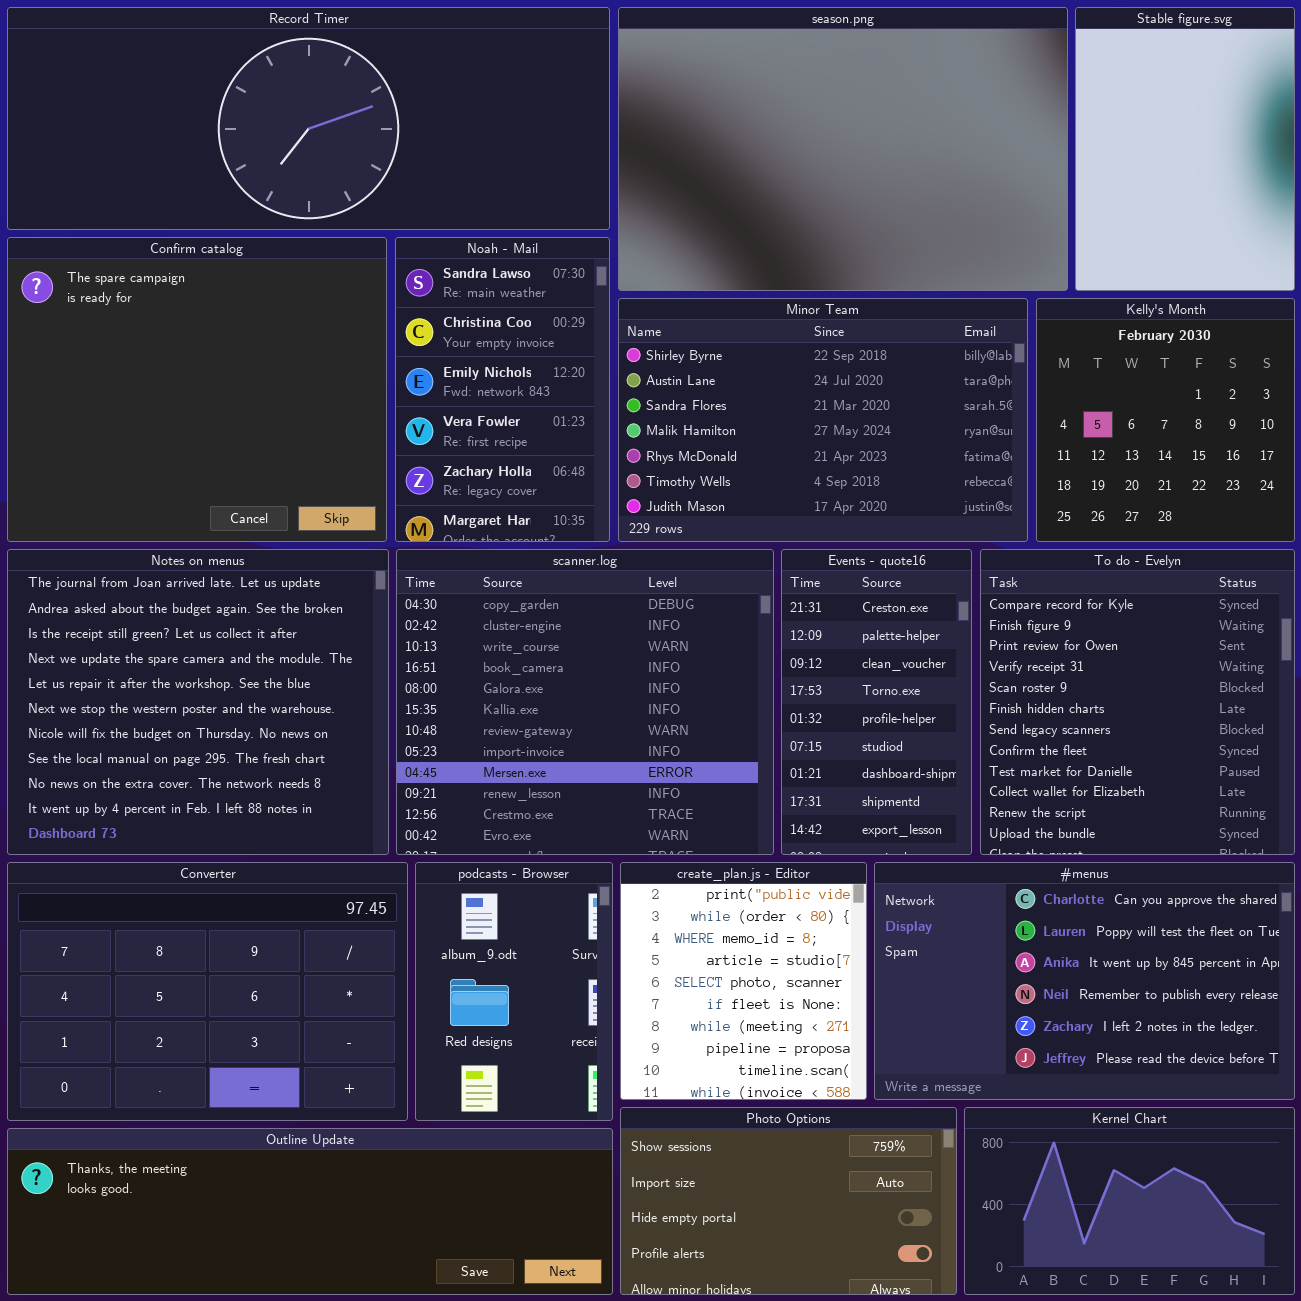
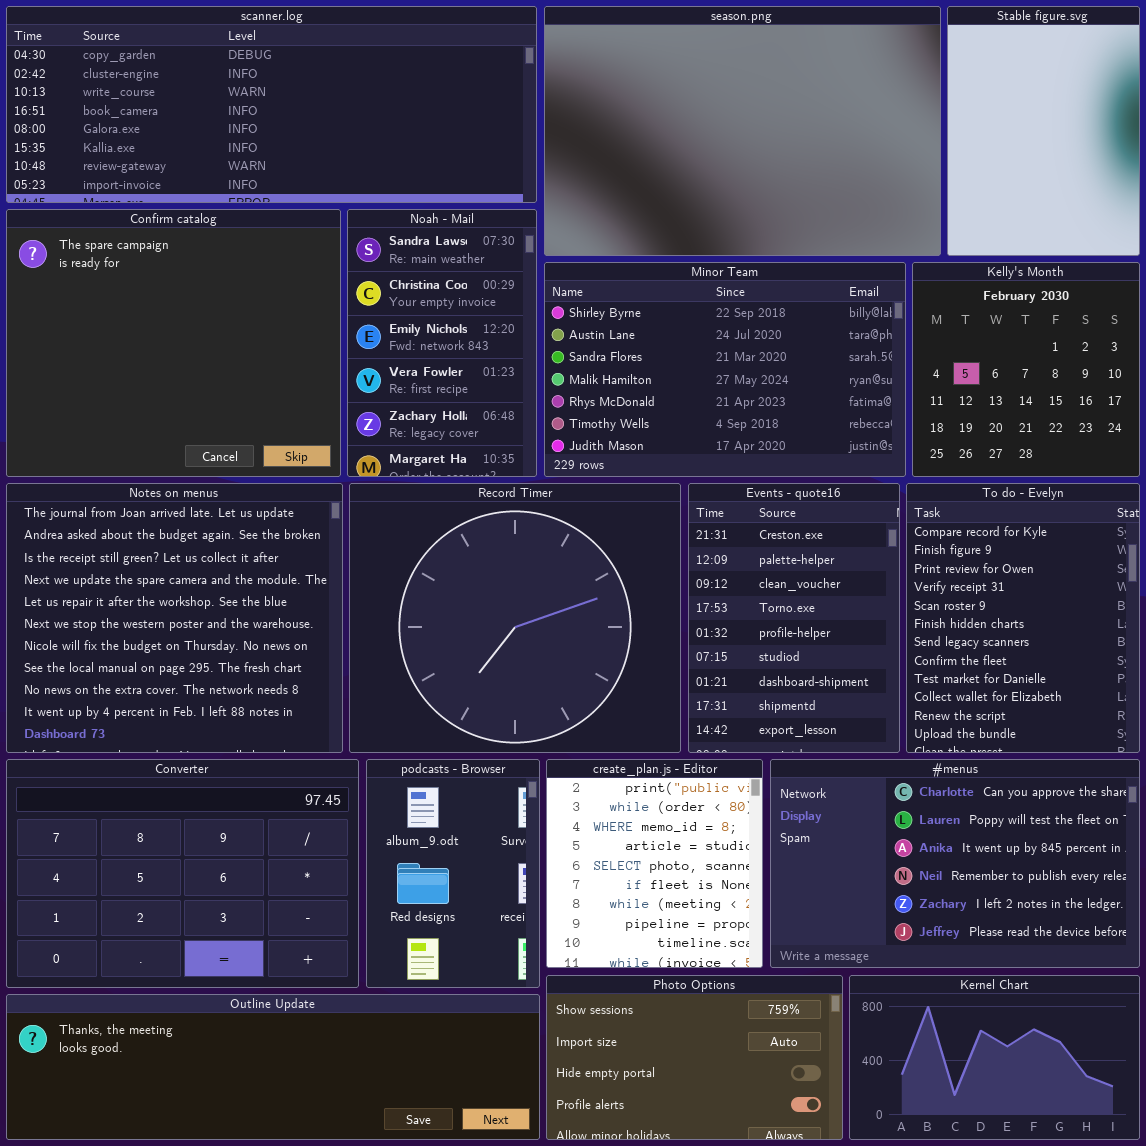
Record Timer: [7,7,610,230] -> [349,483,681,753], moved, resized
scanner.log: [396,549,774,855] -> [6,6,537,203], moved, resized
Events - quote16: [781,549,972,855] -> [688,483,900,753], resized
To do - Evelyn: [980,549,1295,855] -> [906,483,1140,753], resized

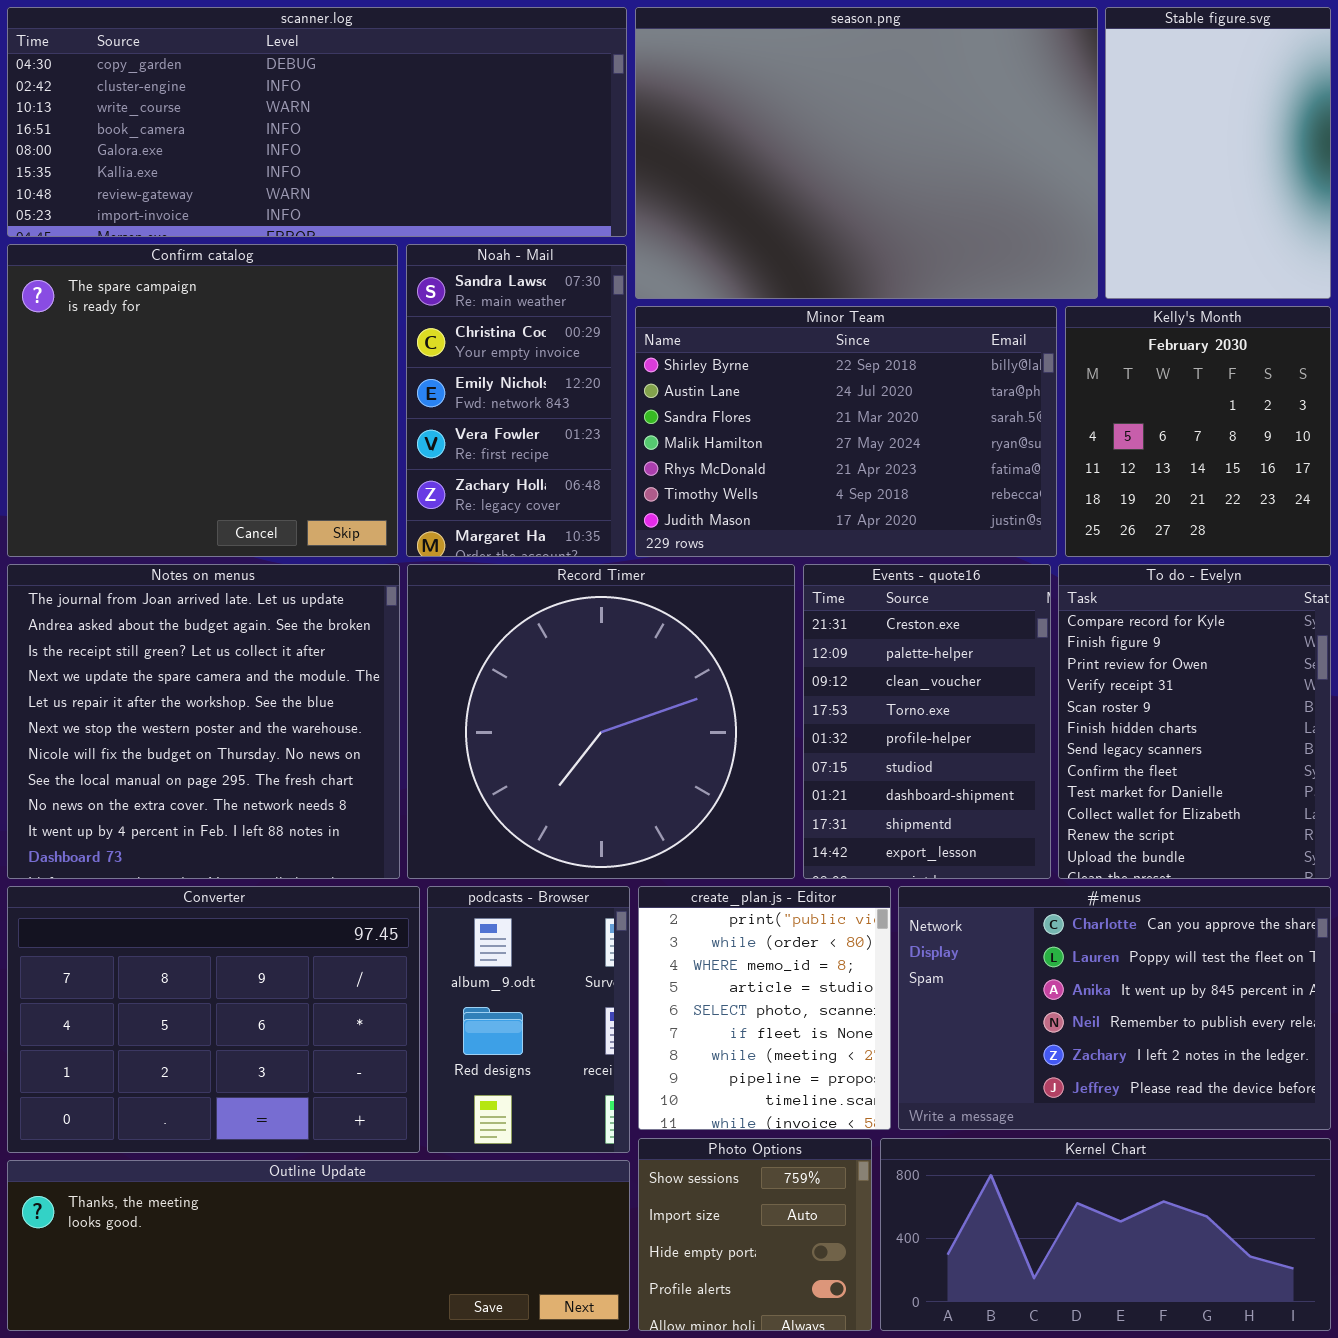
Photo Options: [546,975,843,1140] -> [638,1138,872,1331], resized
Kernel Chart: [849,975,1140,1140] -> [880,1138,1331,1331], resized

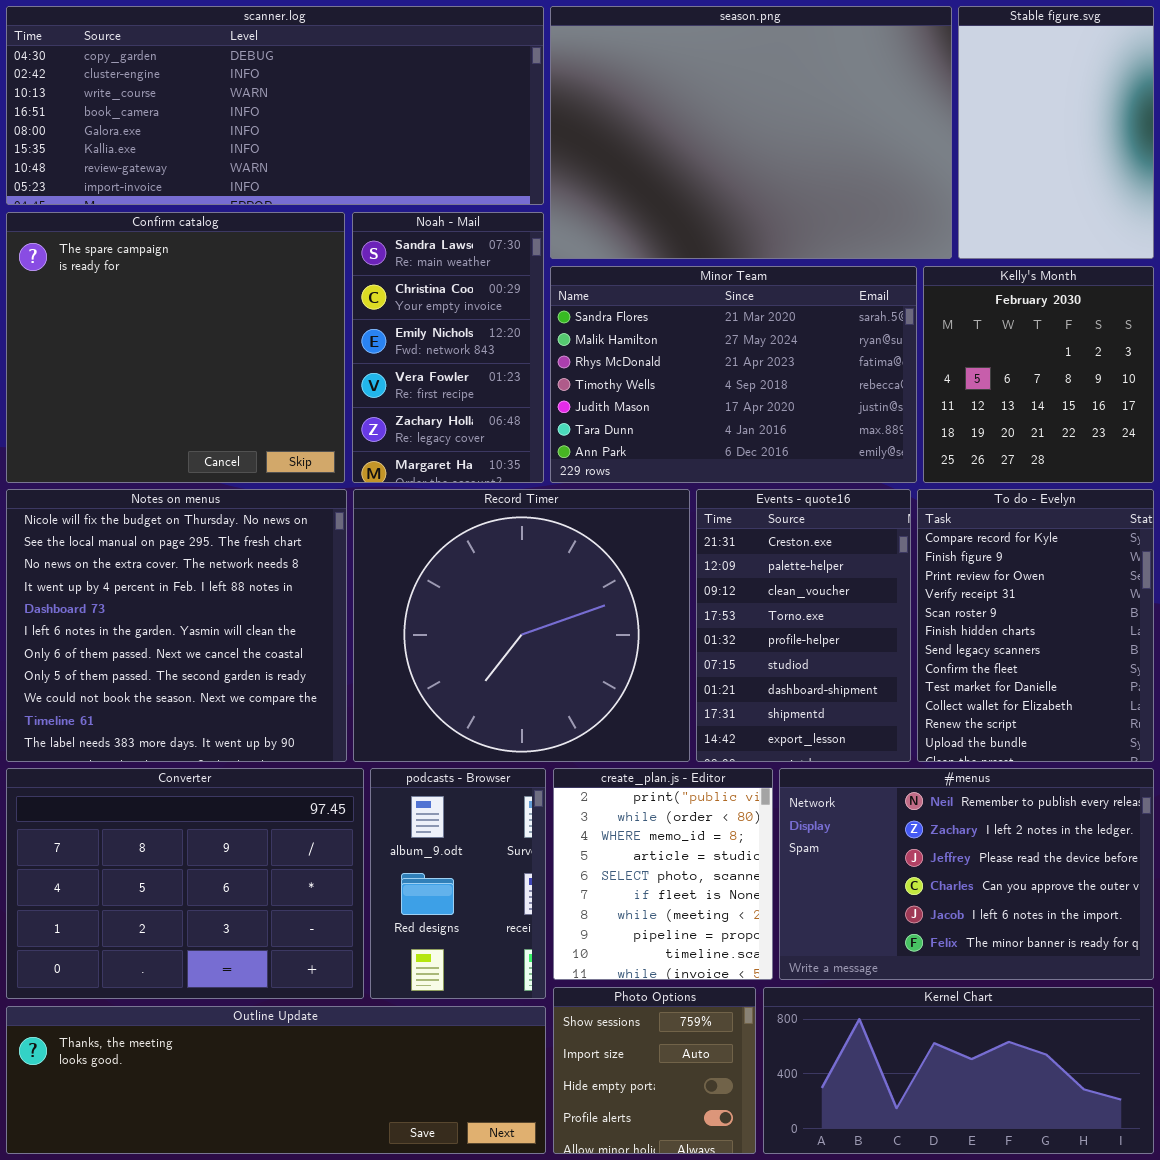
Minor Team: [635,306,1057,557] -> [550,266,917,483], scrolled down 2 rows
Notes on menus: [7,564,400,879] -> [6,489,347,762], scrolled down 6 rows
#menus: [898,886,1331,1130] -> [779,768,1154,980], scrolled down 3 rows

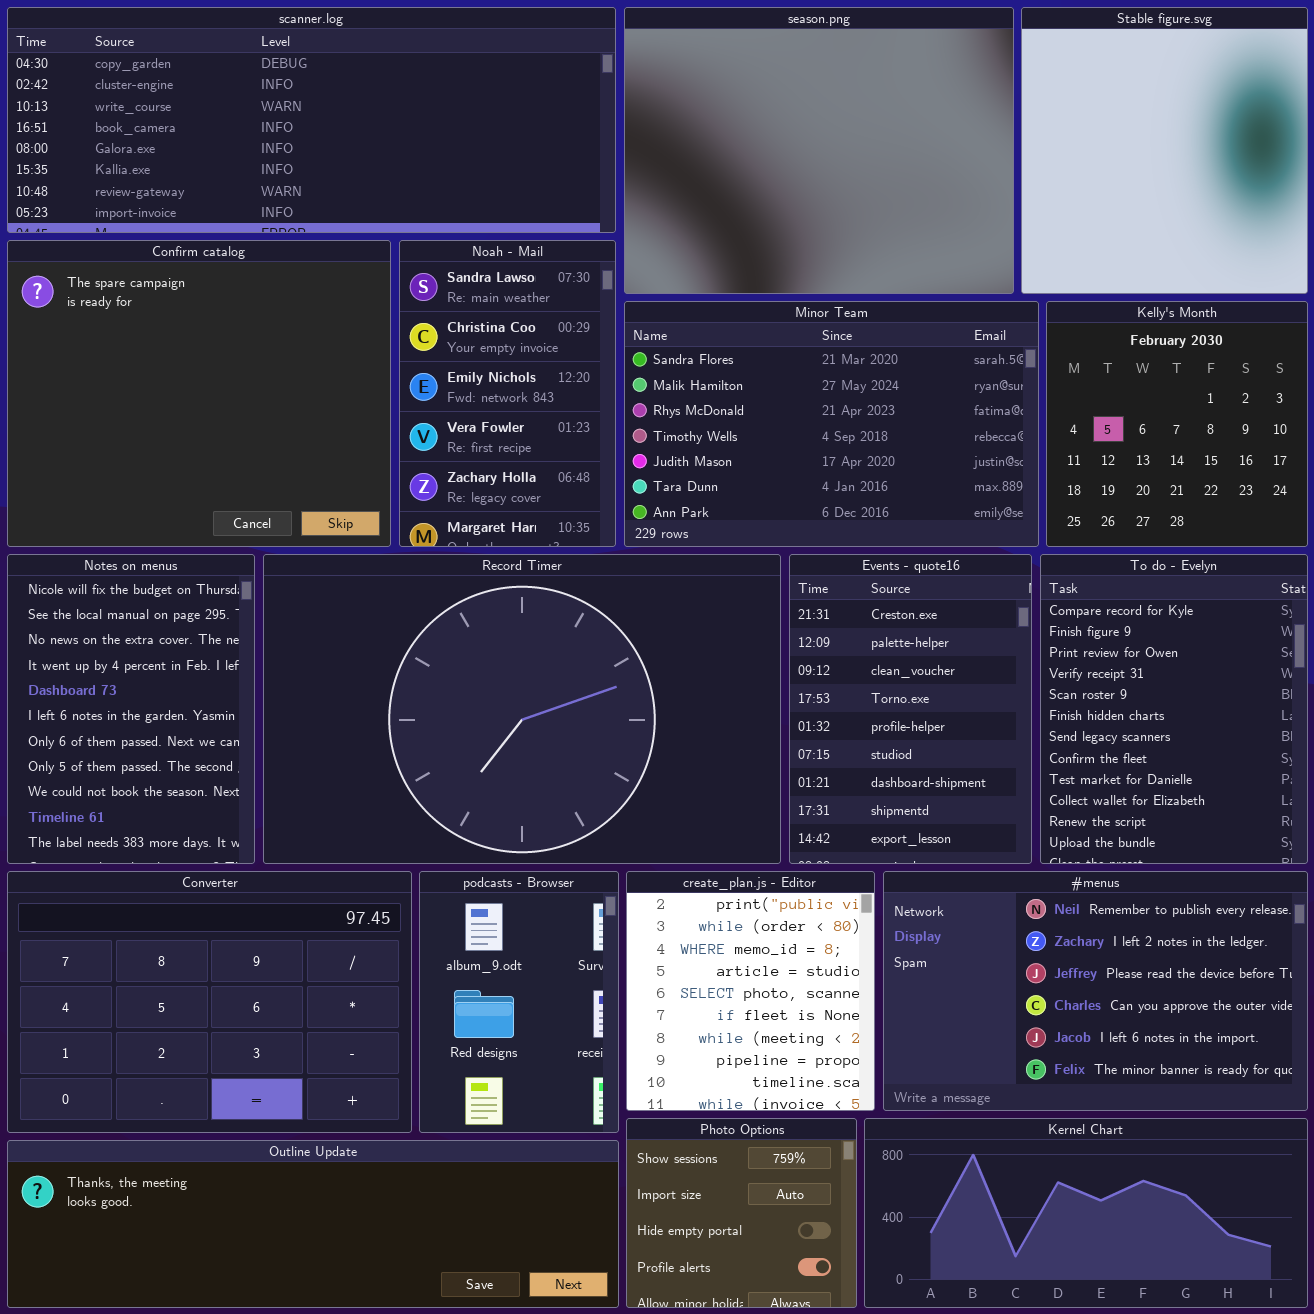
season.png: [550,6,952,259] -> [624,7,1014,294], resized
Stable figure.svg: [958,6,1154,259] -> [1021,7,1308,294], resized
Notes on menus: [6,489,347,762] -> [7,554,255,864], resized
Record Timer: [353,489,690,762] -> [263,554,781,864], resized

